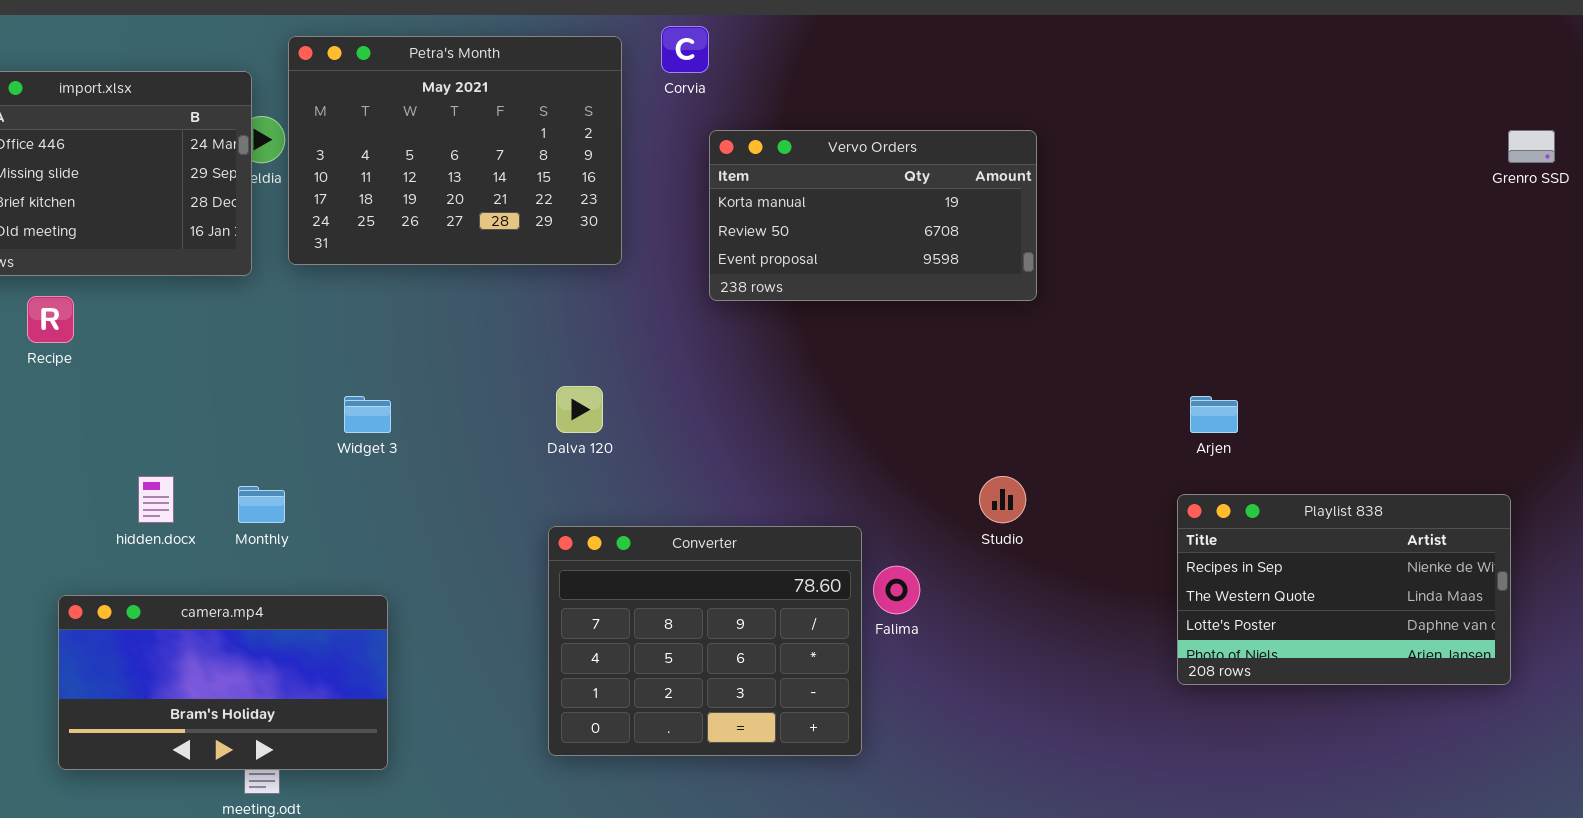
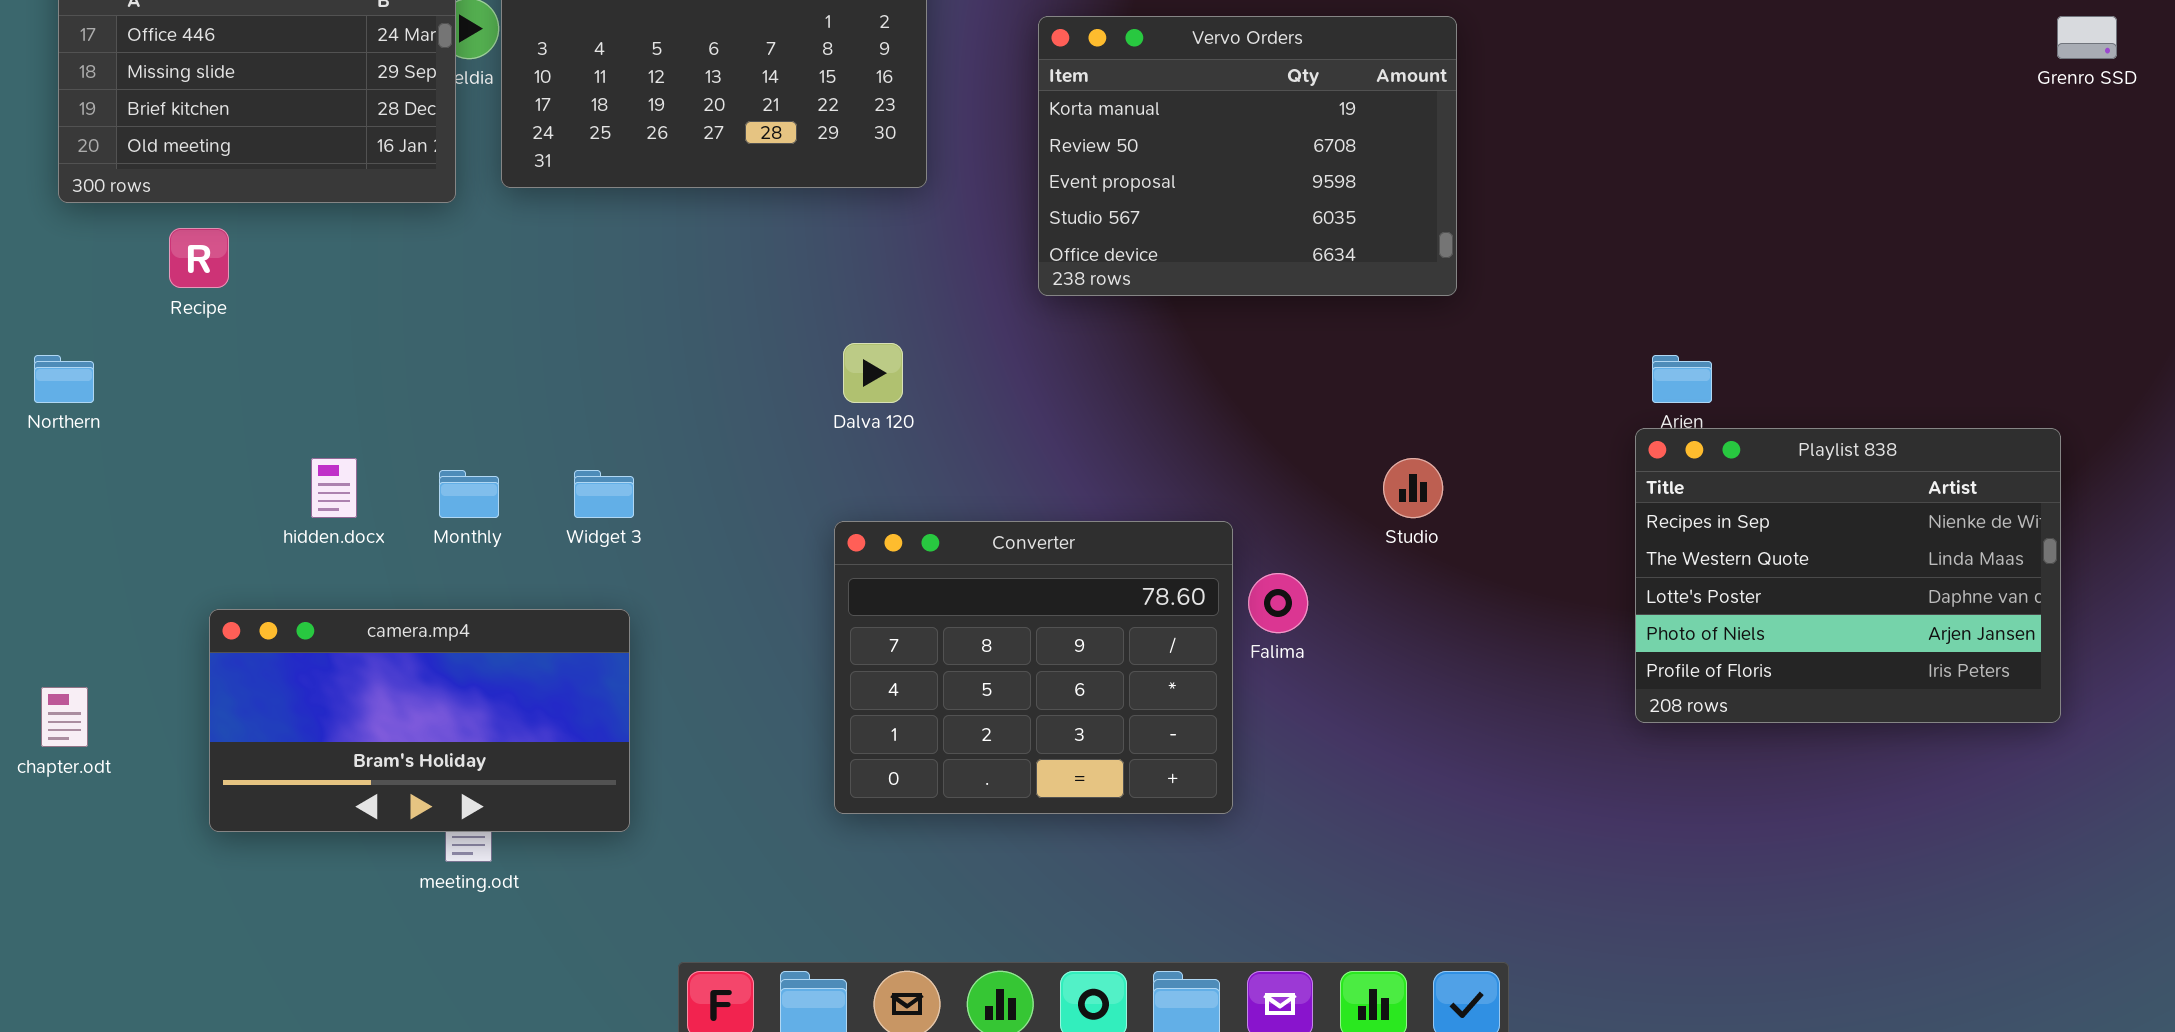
Vervo Orders: [709,130,1037,301] -> [1038,16,1457,296], resized
Widget 3: [344,396,391,433] -> [574,470,634,518], moved
Playlist 838: [1177,494,1511,685] -> [1635,428,2061,723], resized

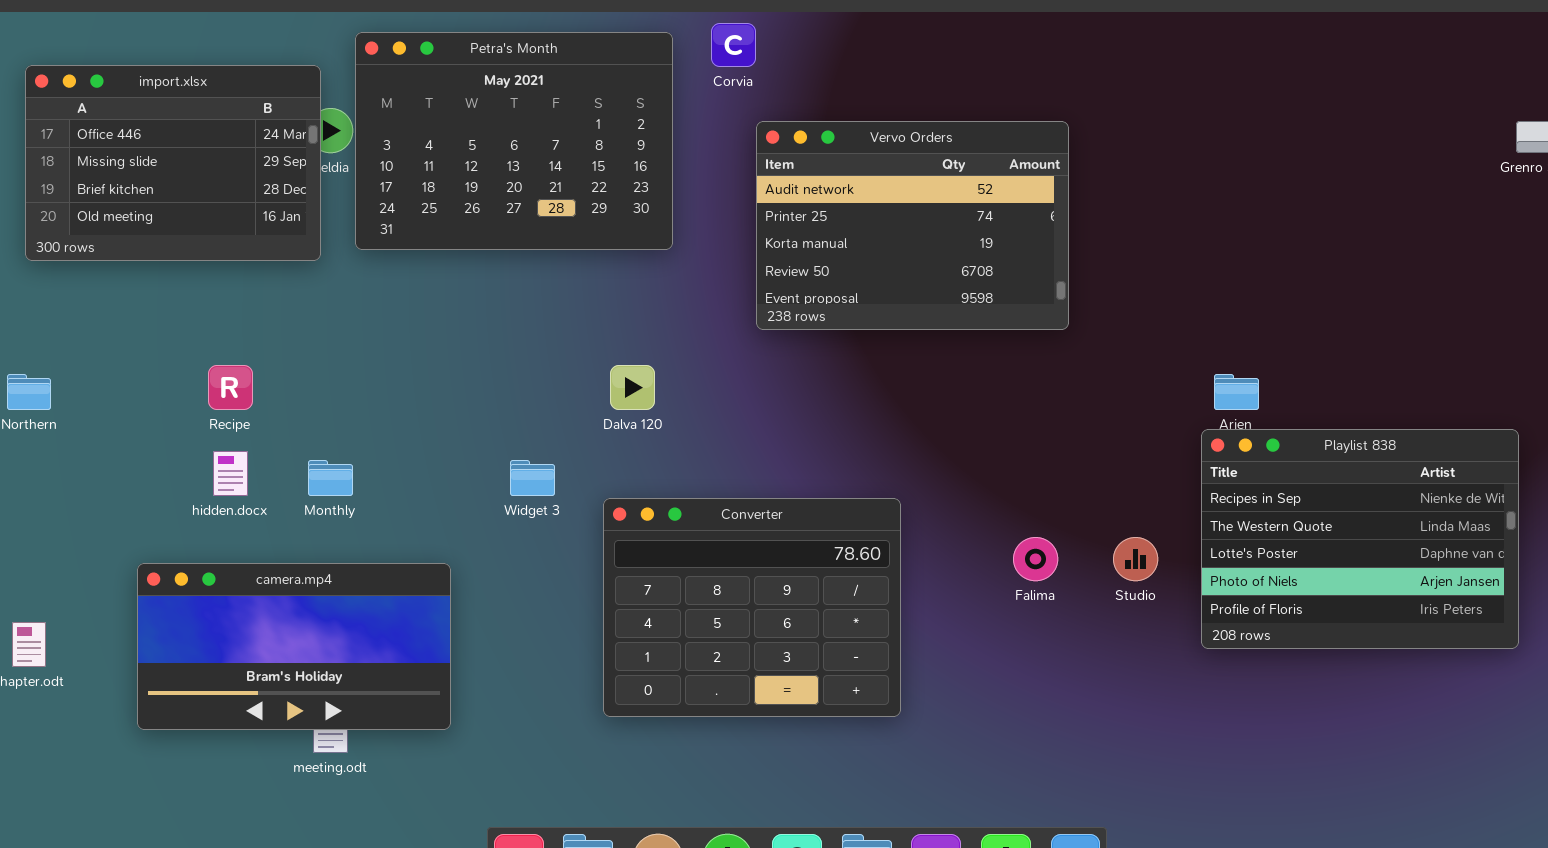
Vervo Orders: [1038,16,1457,296] -> [756,121,1069,330], scrolled up 2 rows
Recipe: [169,228,229,288] -> [208,365,253,410], moved
Studio: [1383,458,1443,518] -> [1113,537,1158,581], moved
Widget 3: [574,470,634,518] -> [510,460,555,496], moved
Falima: [1248,573,1308,633] -> [1013,537,1058,581], moved

